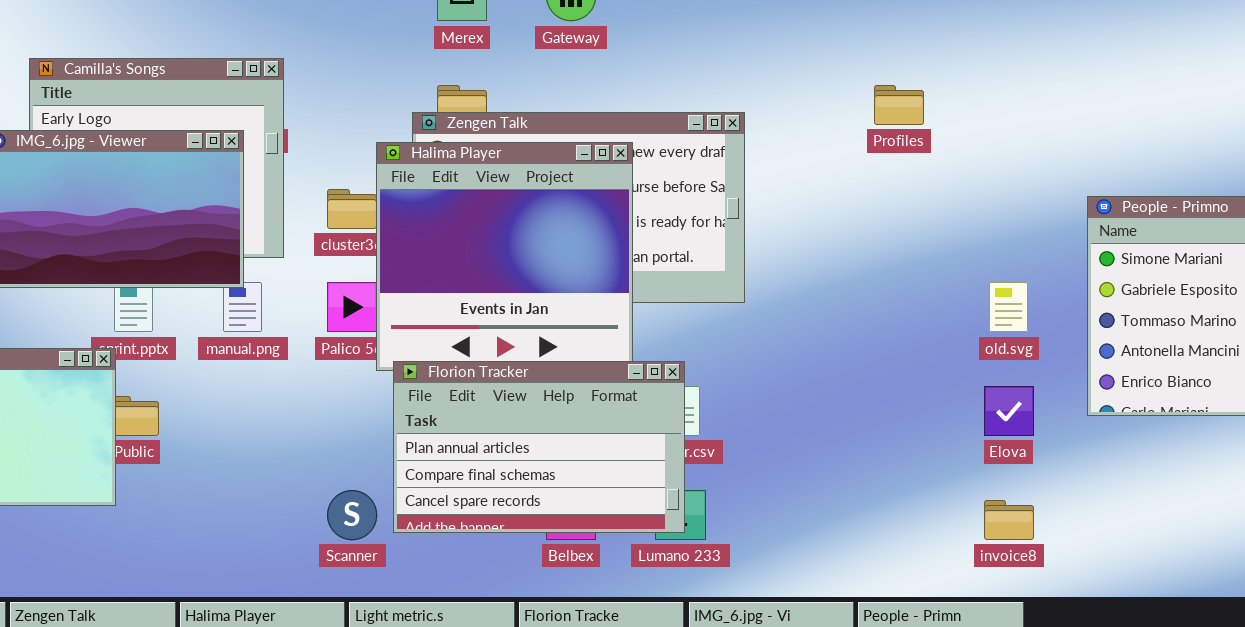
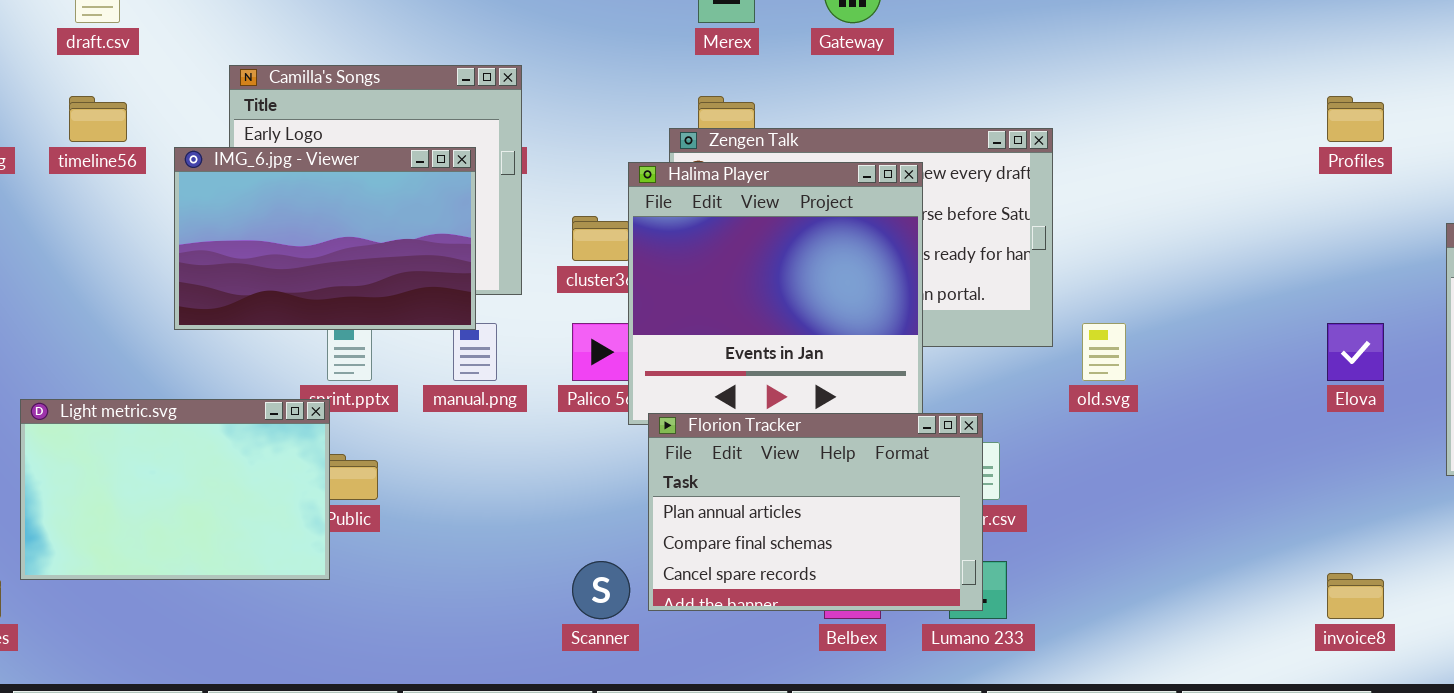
Profiles: [874,85,924,125] -> [1327,96,1384,142], moved
old.svg: [989,282,1028,332] -> [1082,323,1126,381], moved
Elova: [984,386,1034,436] -> [1327,323,1384,381], moved

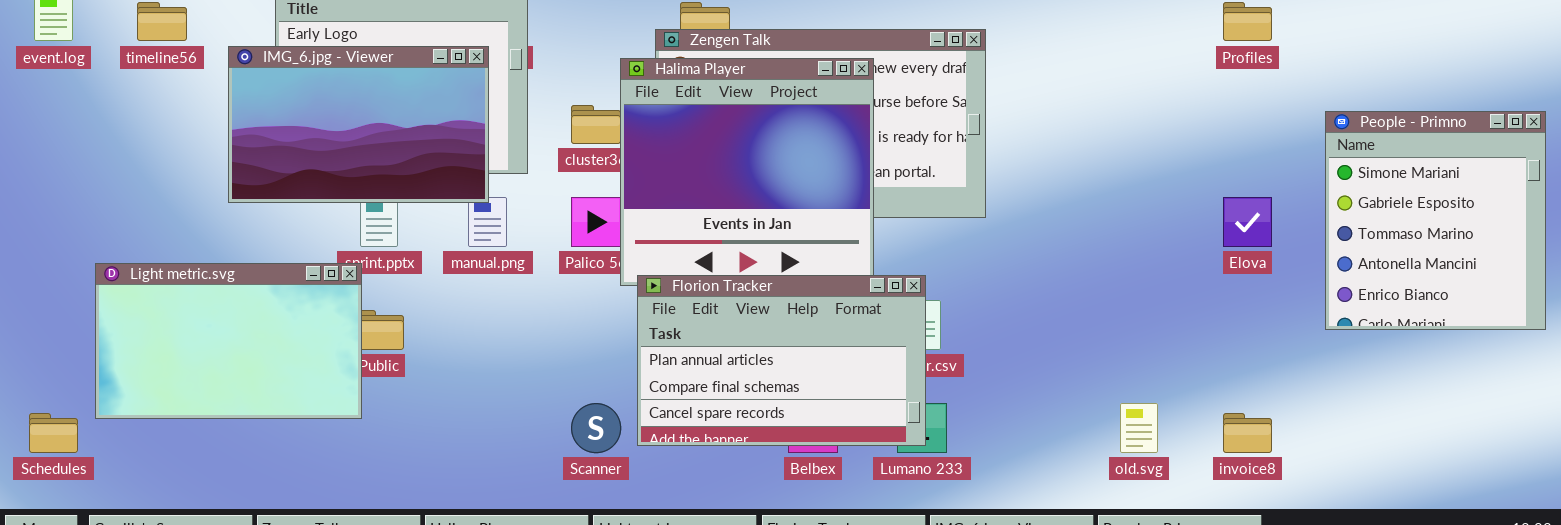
old.svg: [1082,323,1126,381] -> [1120,403,1158,453], moved

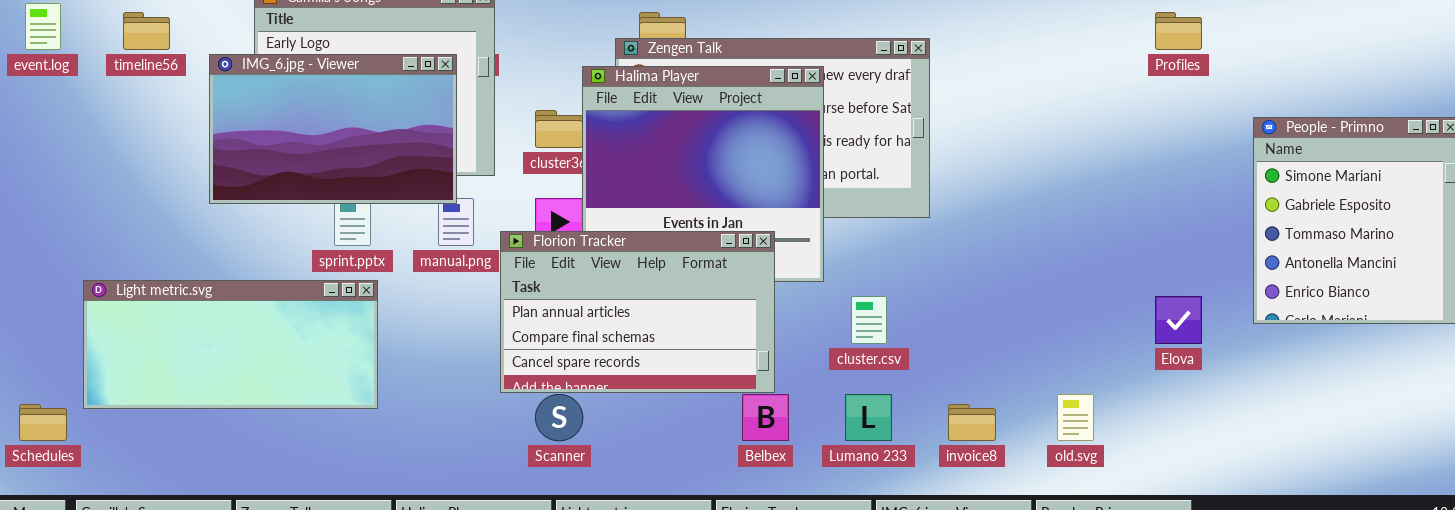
Elova: [1223,197,1272,247] -> [1155,296,1202,344], moved
Light metric.svg: [95,263,362,419] -> [83,280,378,409], resized
Florion Tracker: [637,275,926,446] -> [500,231,775,393], moved
invoice8: [1223,413,1272,453] -> [948,404,996,441], moved

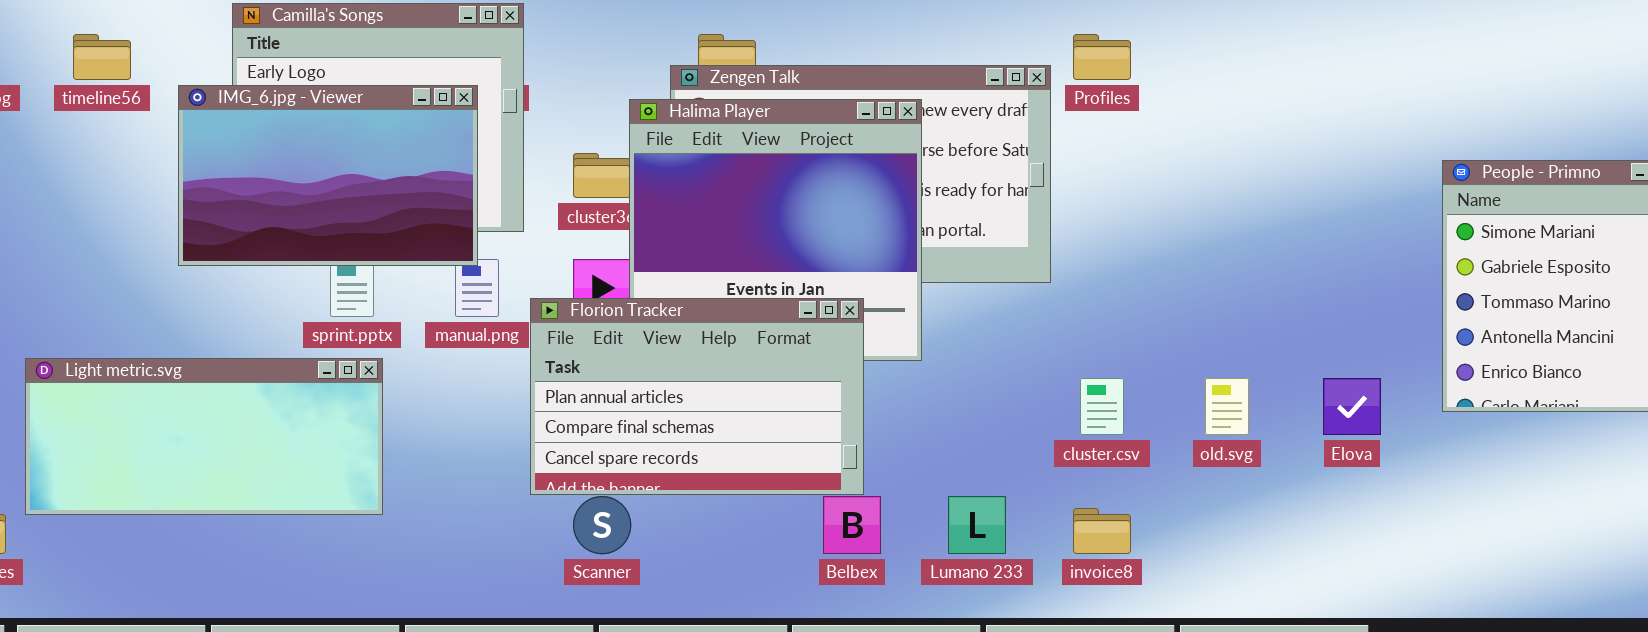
Profiles: [1155,12,1202,50] -> [1073,34,1131,80], moved
cluster.csv: [851,296,887,344] -> [1080,378,1124,435], moved
old.svg: [1057,394,1094,441] -> [1205,378,1249,435], moved

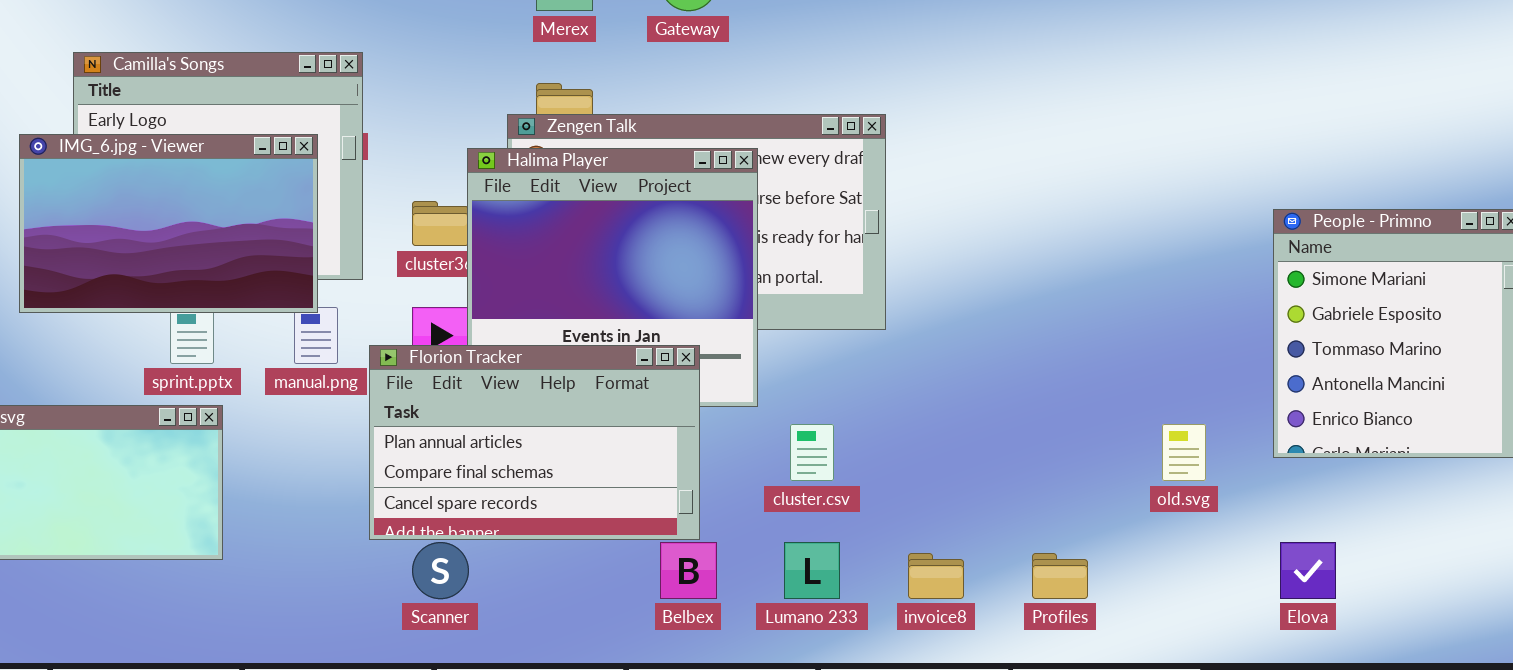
Profiles: [1073,34,1131,80] -> [1032,553,1088,599], moved
cluster.csv: [1080,378,1124,435] -> [790,424,834,481], moved
old.svg: [1205,378,1249,435] -> [1162,424,1206,481], moved
Elova: [1323,378,1381,435] -> [1280,542,1336,599], moved

